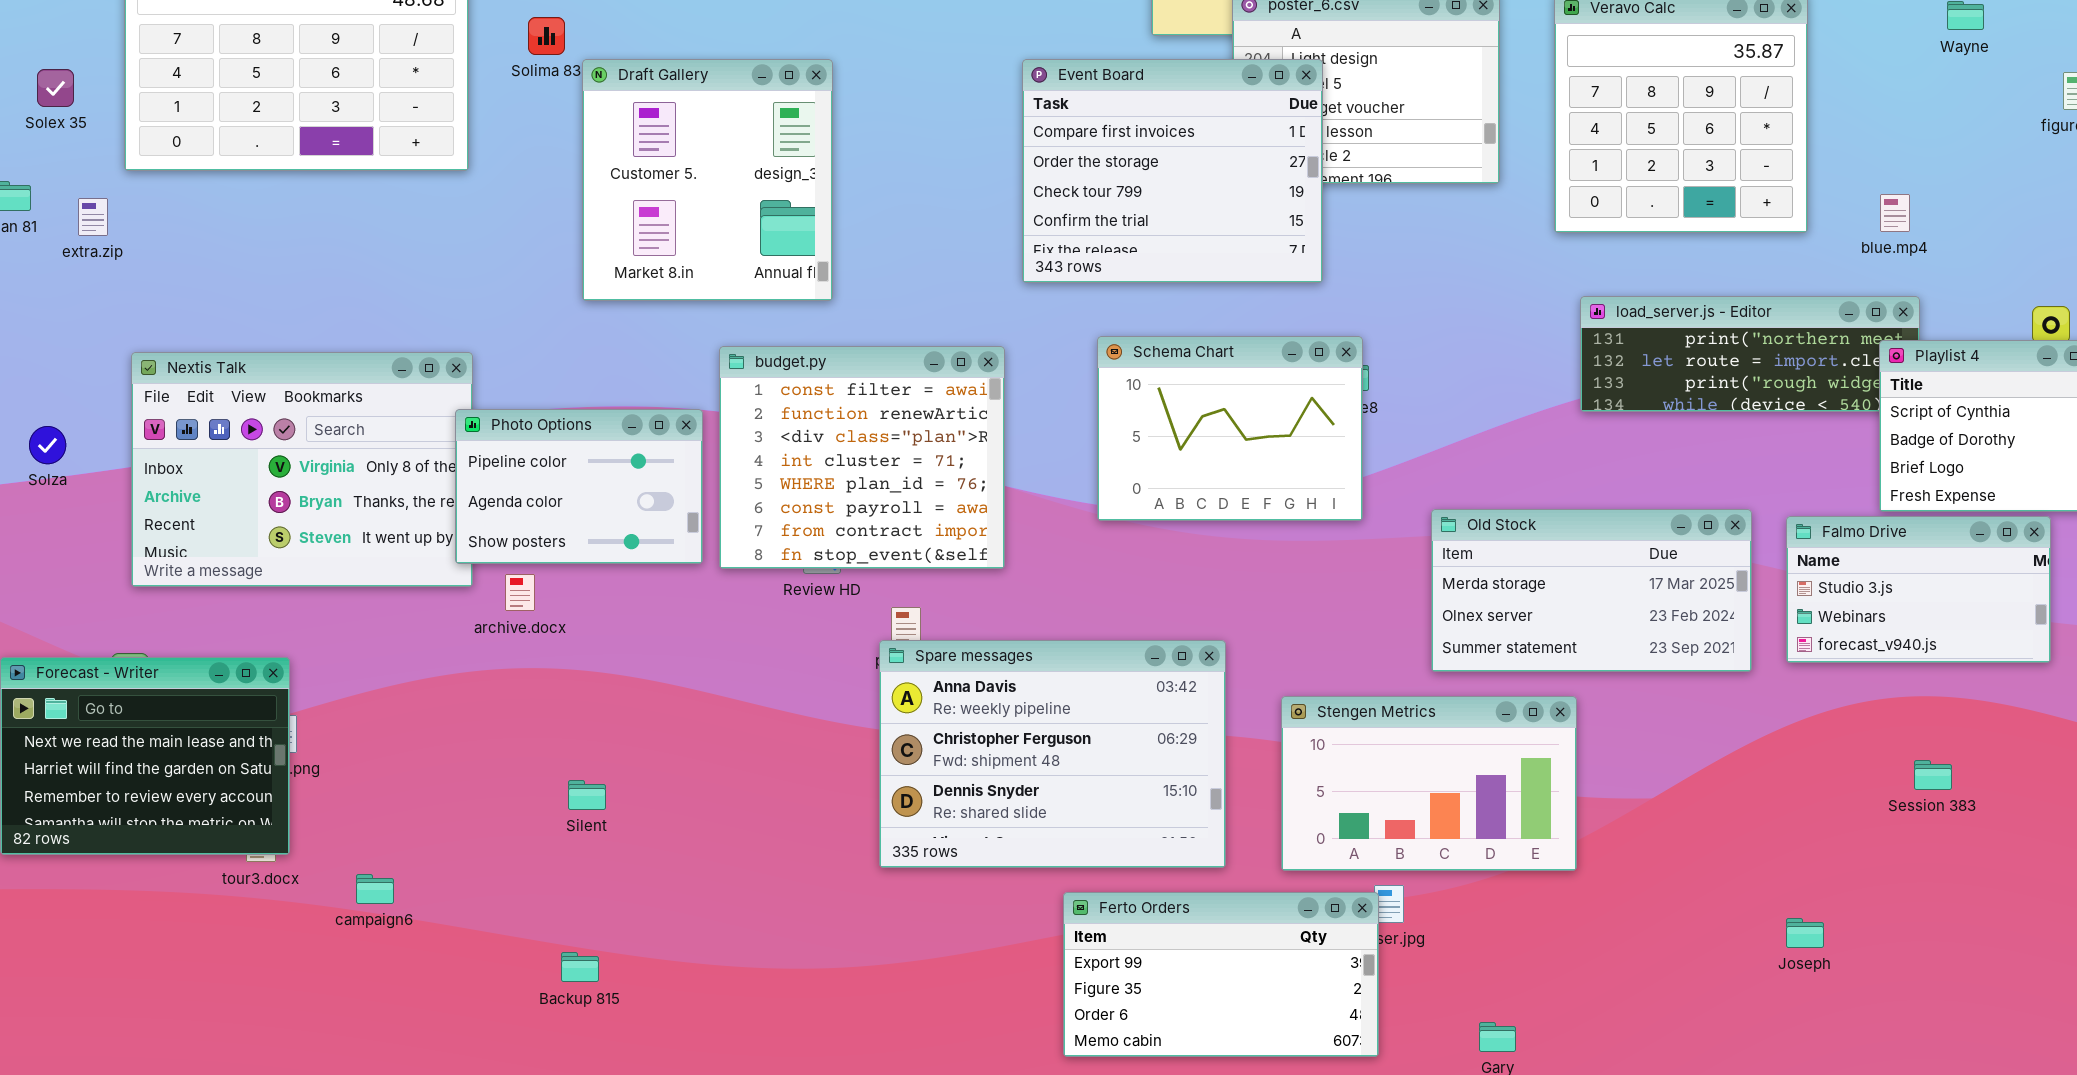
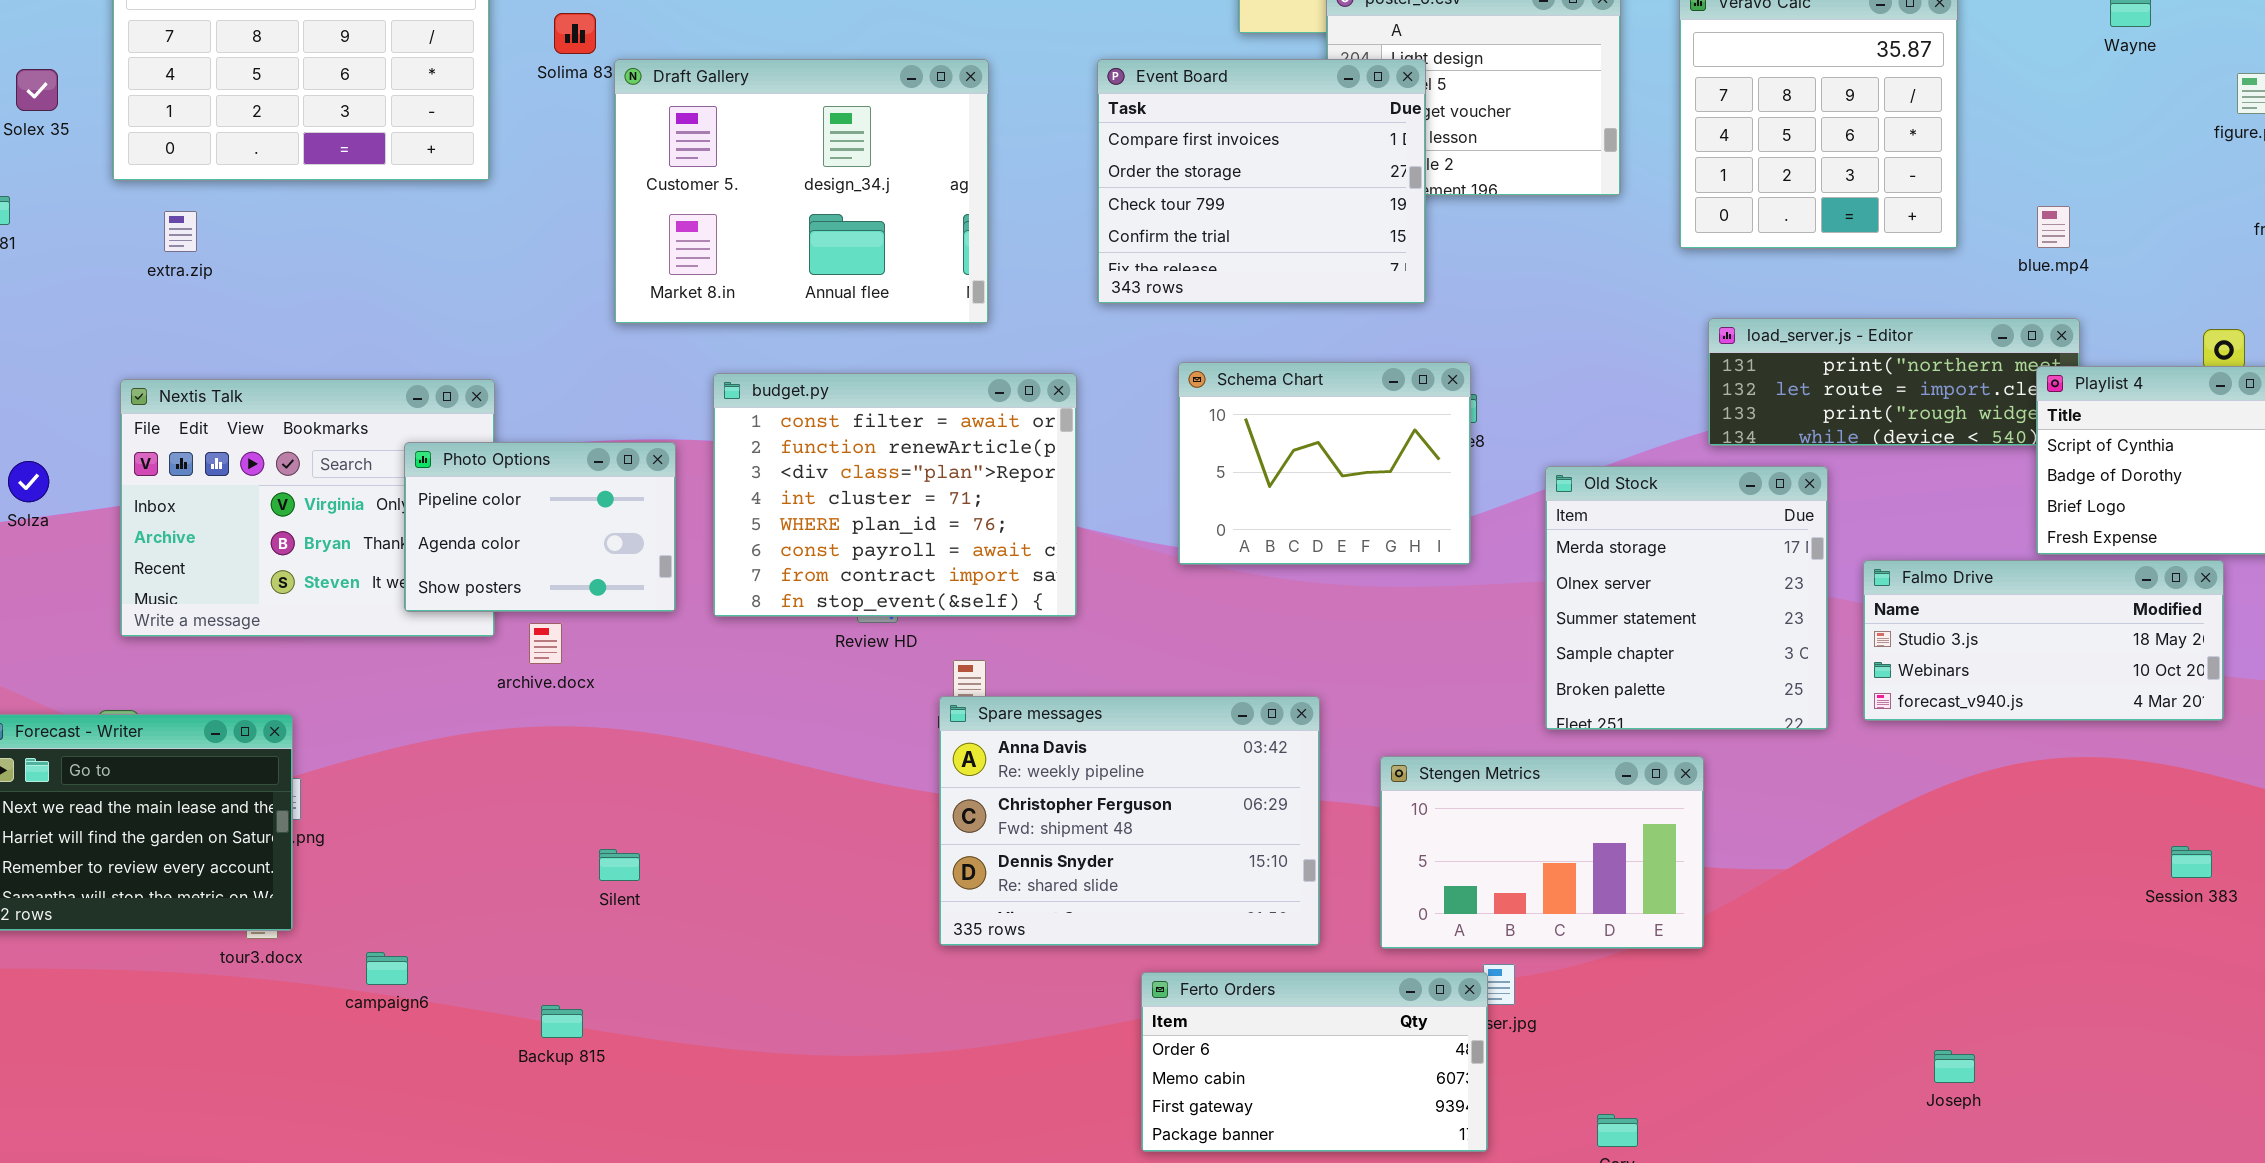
Draft Gallery: [582,59,833,301] -> [614,59,989,324], resized
extra.zip: [78,198,108,236] -> [164,211,197,252], moved
budget.py: [719,346,1005,569] -> [713,373,1077,617], resized
Photo Options: [455,409,703,564] -> [404,442,676,612], moved
Old Stock: [1431,509,1752,672] -> [1545,466,1828,730], resized
Falmo Drive: [1786,516,2051,663] -> [1863,560,2224,721], resized
Session 383: [1914,760,1952,790] -> [2171,846,2212,878], moved
Ferto Orders: [1063,892,1379,1057] -> [1141,972,1488,1152], scrolled down 2 rows
Joseph: [1786,918,1824,948] -> [1934,1050,1975,1083], moved
Backup 815: [561,952,599,982] -> [541,1005,583,1038], moved

